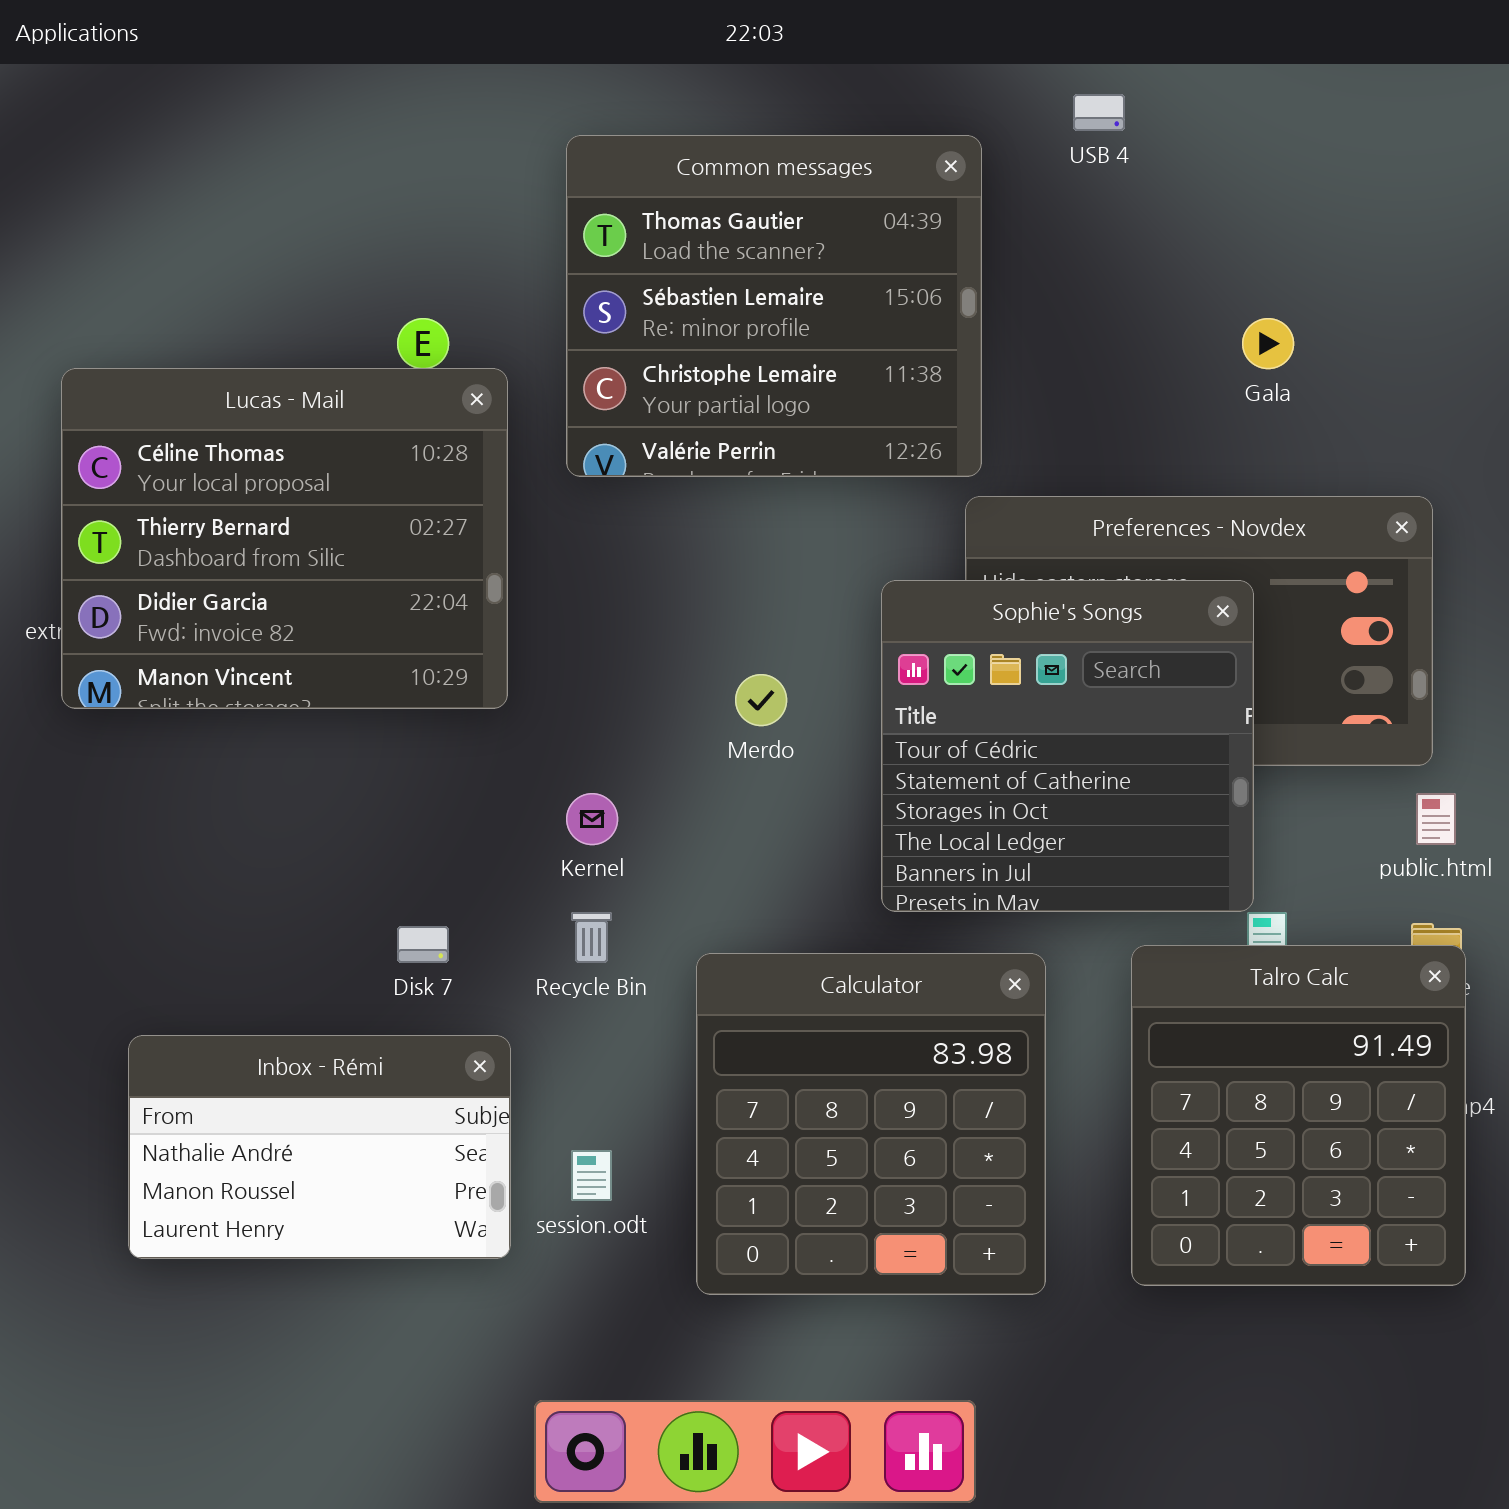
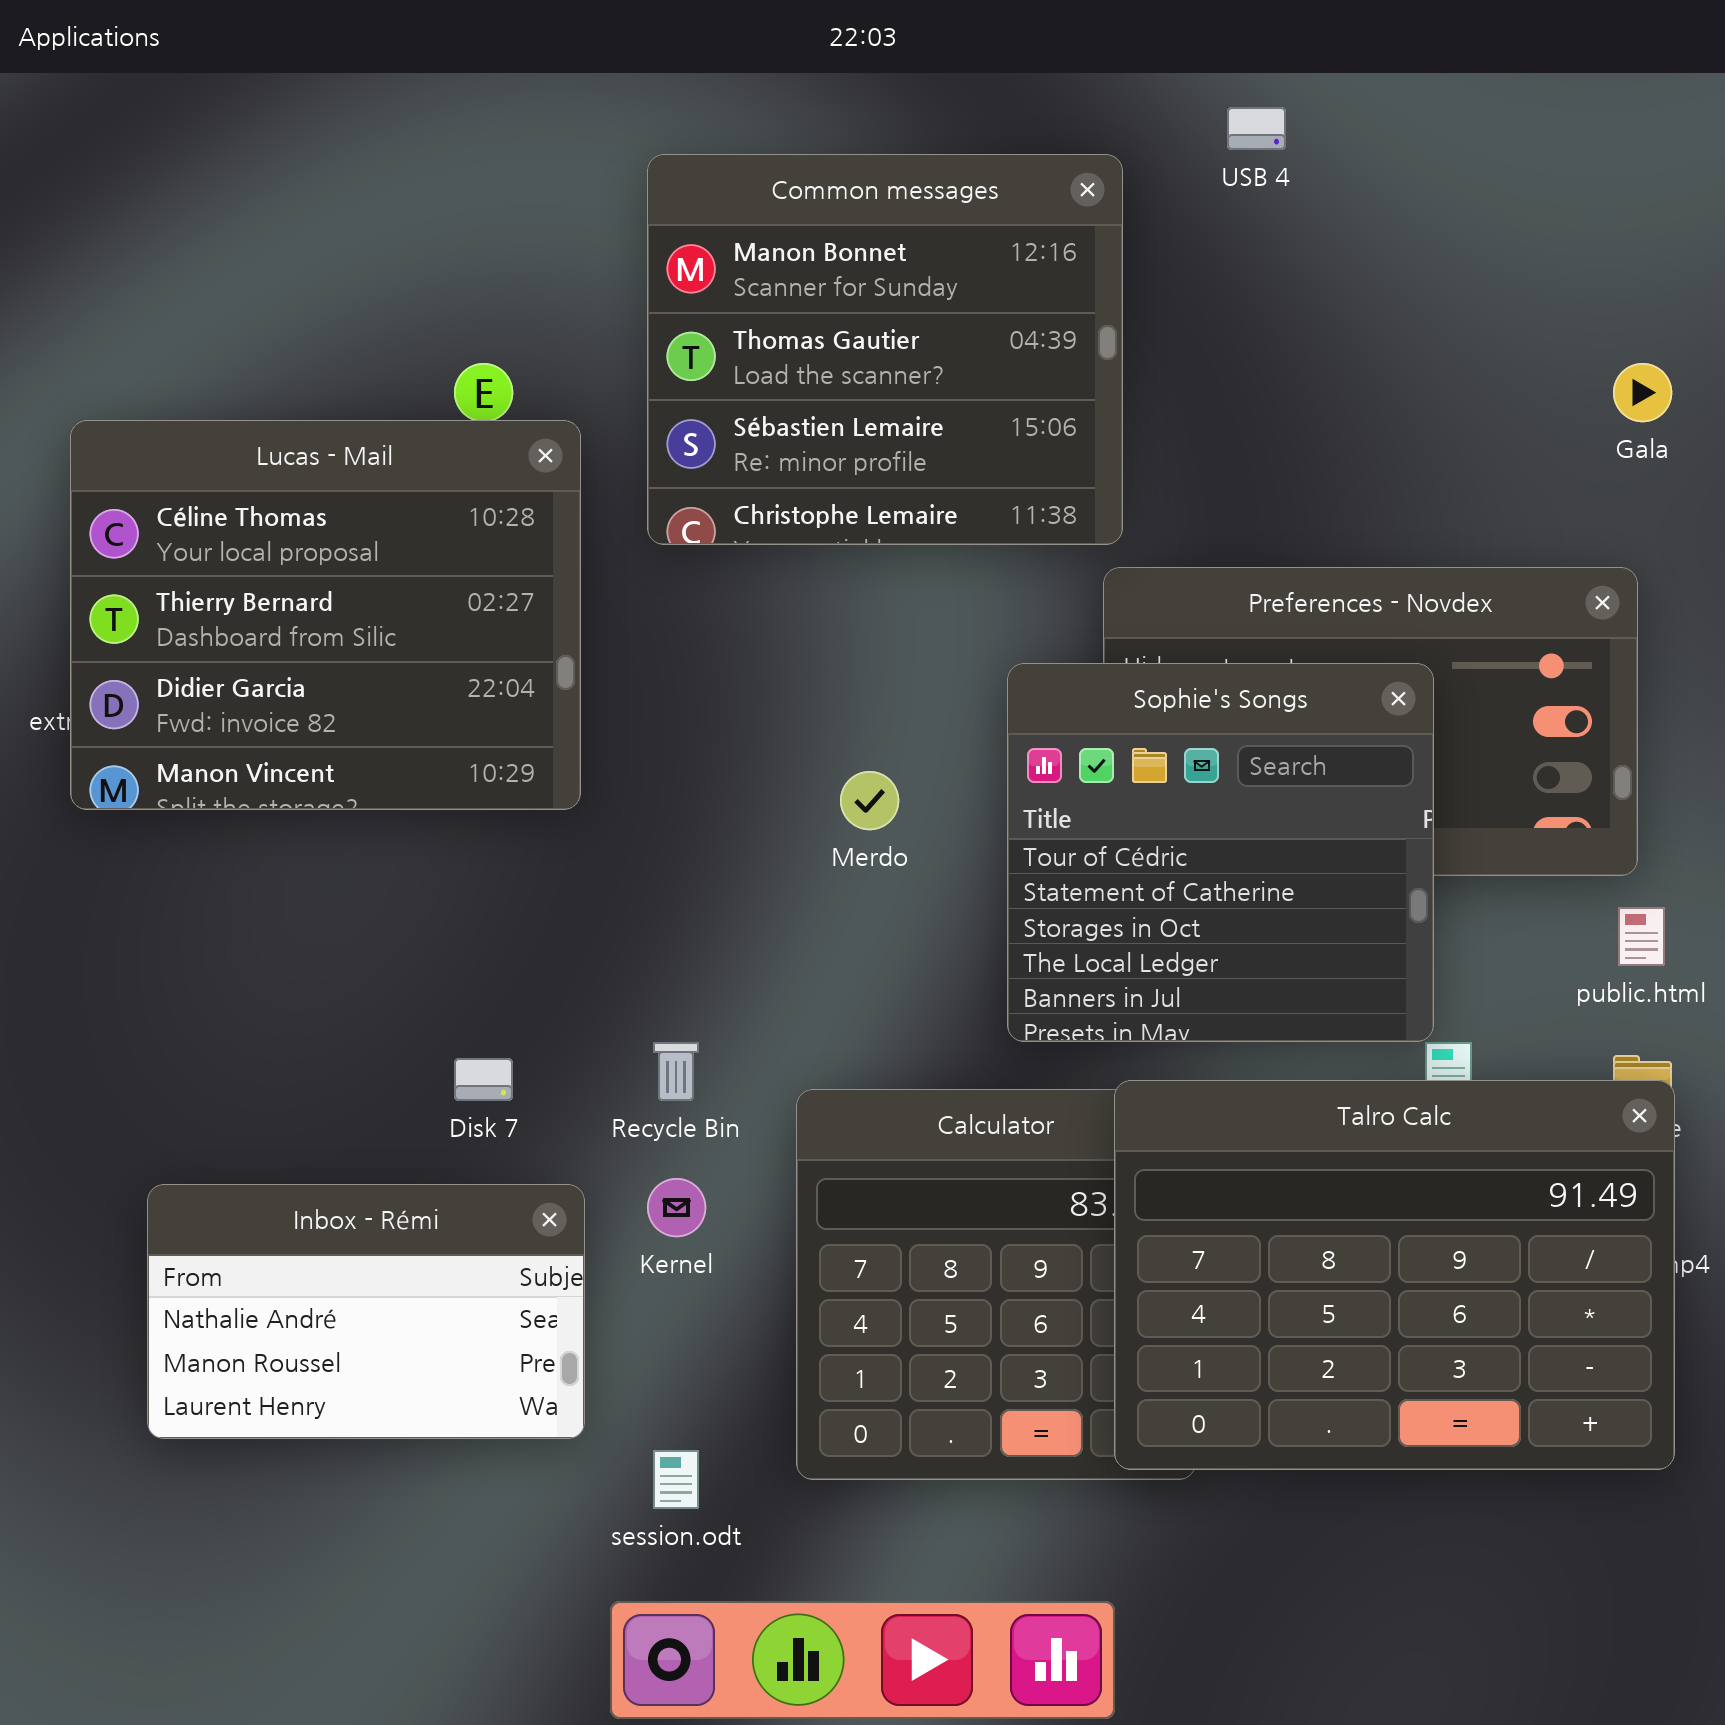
Common messages: [566,135,982,477] -> [647,154,1123,545], scrolled up 1 row
Gala: [1242,318,1294,369] -> [1613,363,1672,422], moved
Kernel: [566,793,618,845] -> [647,1178,706,1237], moved
Talro Calc: [1131,945,1466,1286] -> [1114,1080,1675,1470], resized
session.odt: [571,1150,612,1201] -> [653,1450,699,1509], moved

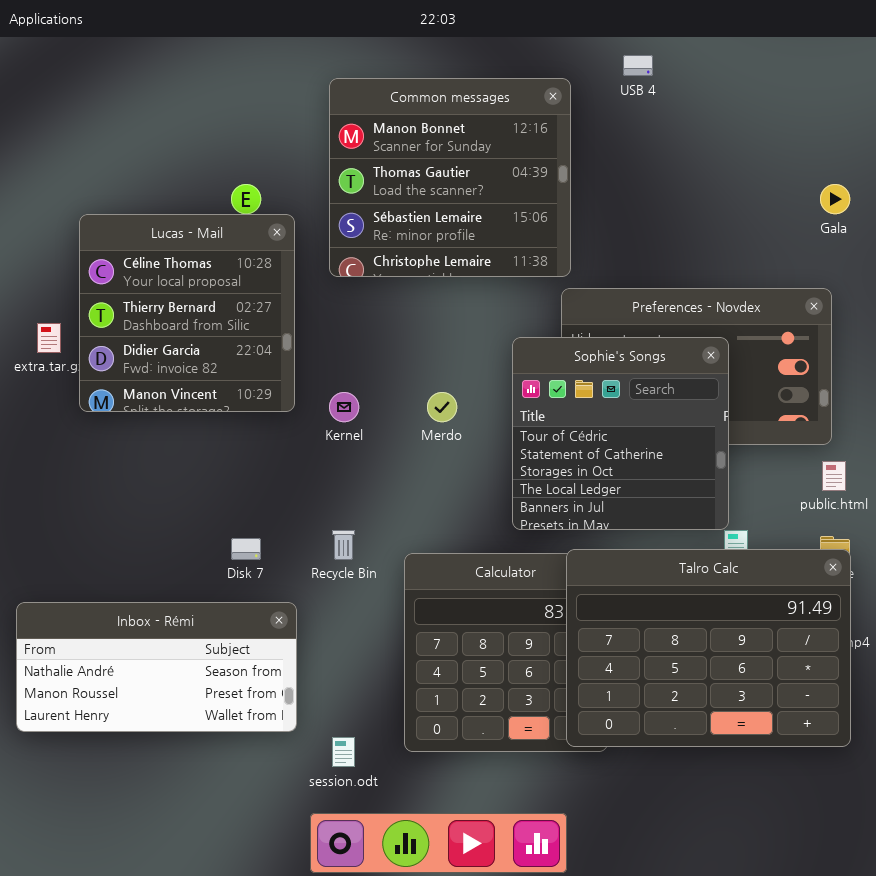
Lucas - Mail: [70,420,581,810] -> [79,214,295,412], resized
Kernel: [647,1178,706,1237] -> [329,392,359,422], moved
Inbox - Rémi: [147,1184,585,1439] -> [16,602,297,732], resized

